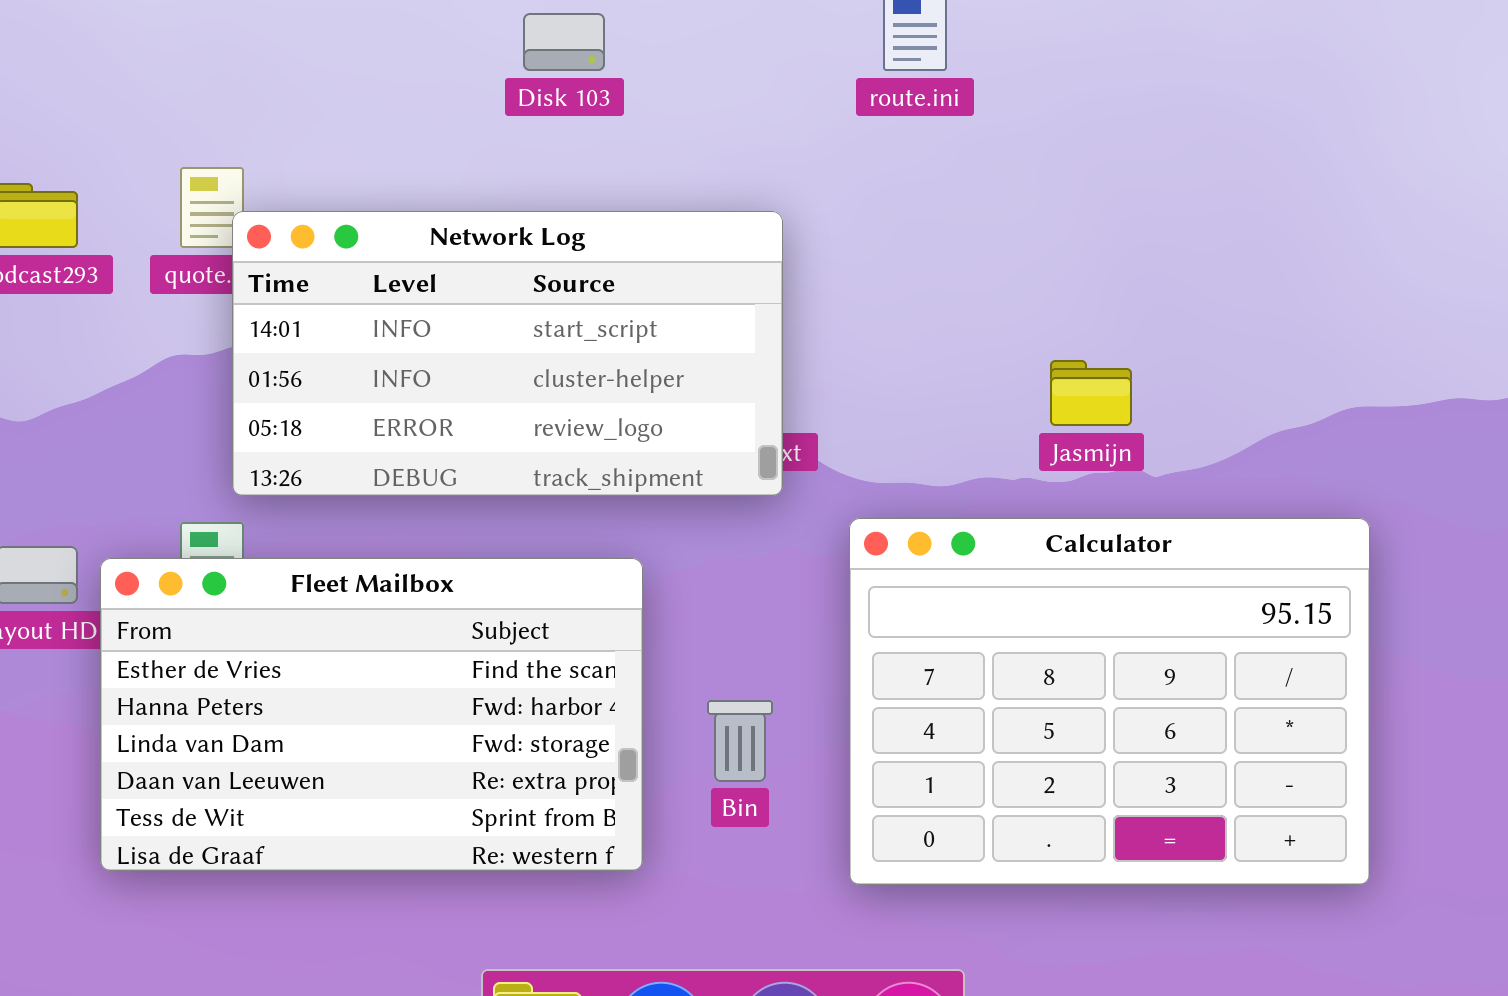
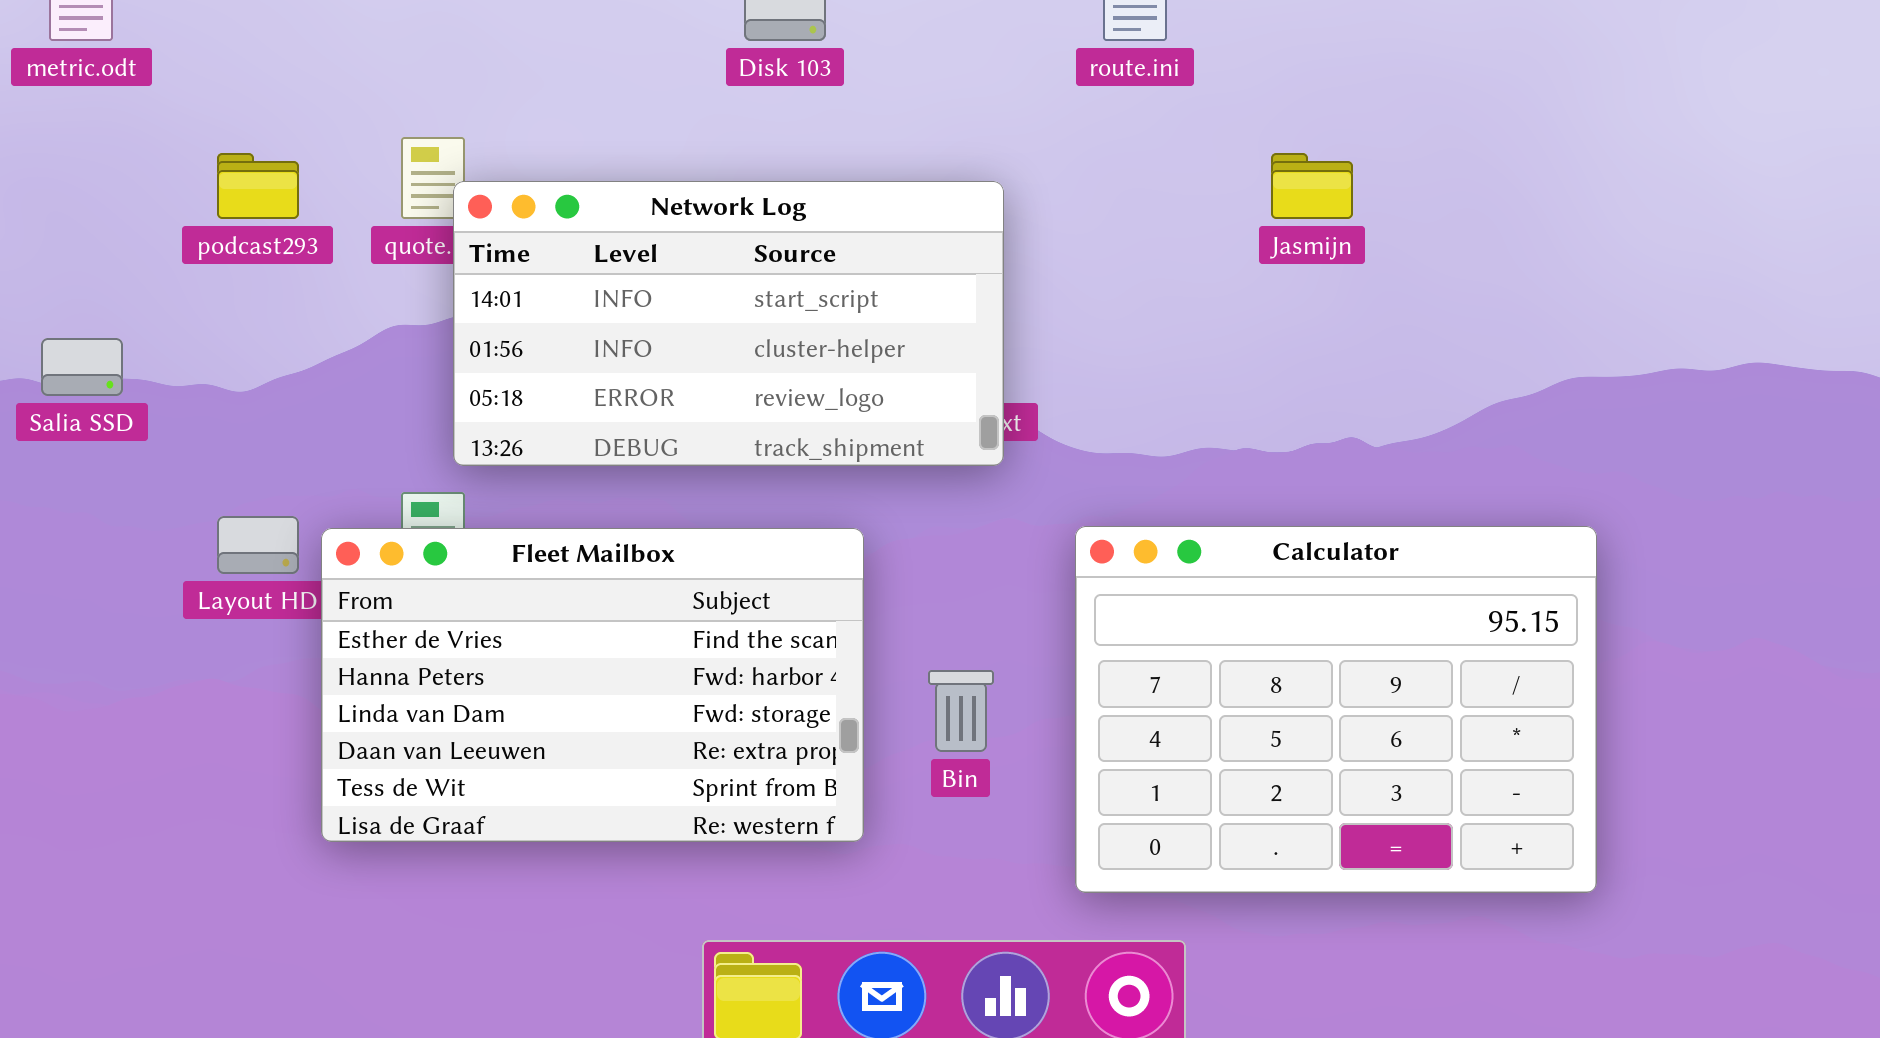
Jasmijn: [1050,360,1132,426] -> [1271,153,1353,219], moved
Calculator: [849,518,1370,885] -> [1075,526,1597,893], moved

